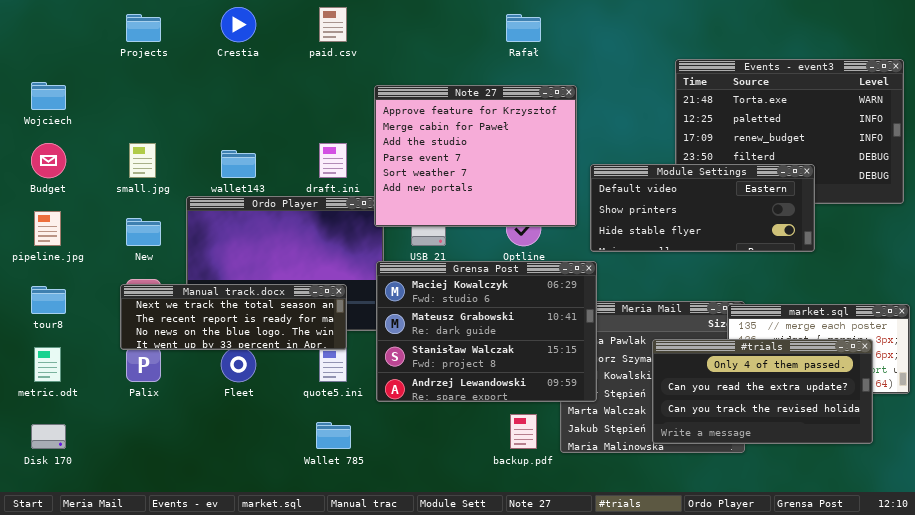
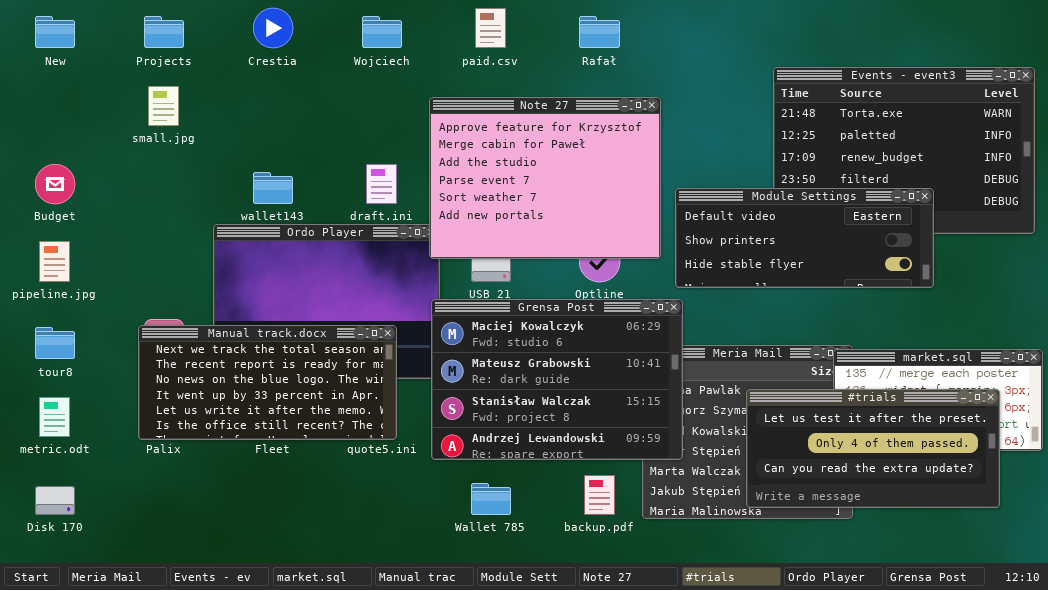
paid.csv: [319,7,347,42] -> [475,8,506,48], moved
Wojciech: [31,82,66,110] -> [362,16,402,48], moved
small.jpg: [129,143,156,178] -> [148,86,179,126], moved
New: [126,218,161,246] -> [35,16,75,48], moved
Manual track.docx: [120,284,347,350] -> [138,325,397,440], resized
#trials: [652,339,873,444] -> [746,389,1000,508], scrolled up 1 row
Wallet 785: [316,422,351,449] -> [471,483,511,515], moved

